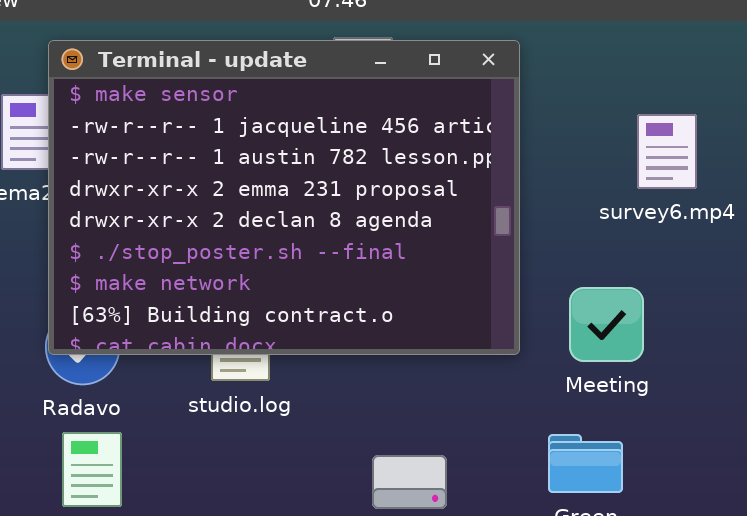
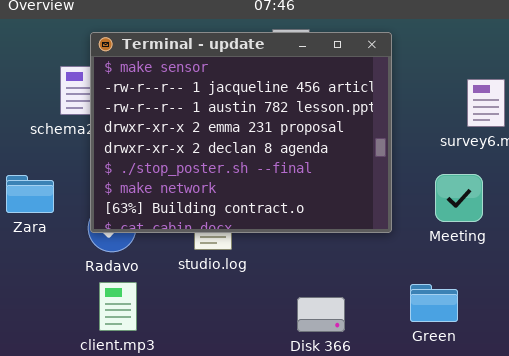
Meeting: [569,287,644,362] -> [435,174,483,222], moved

